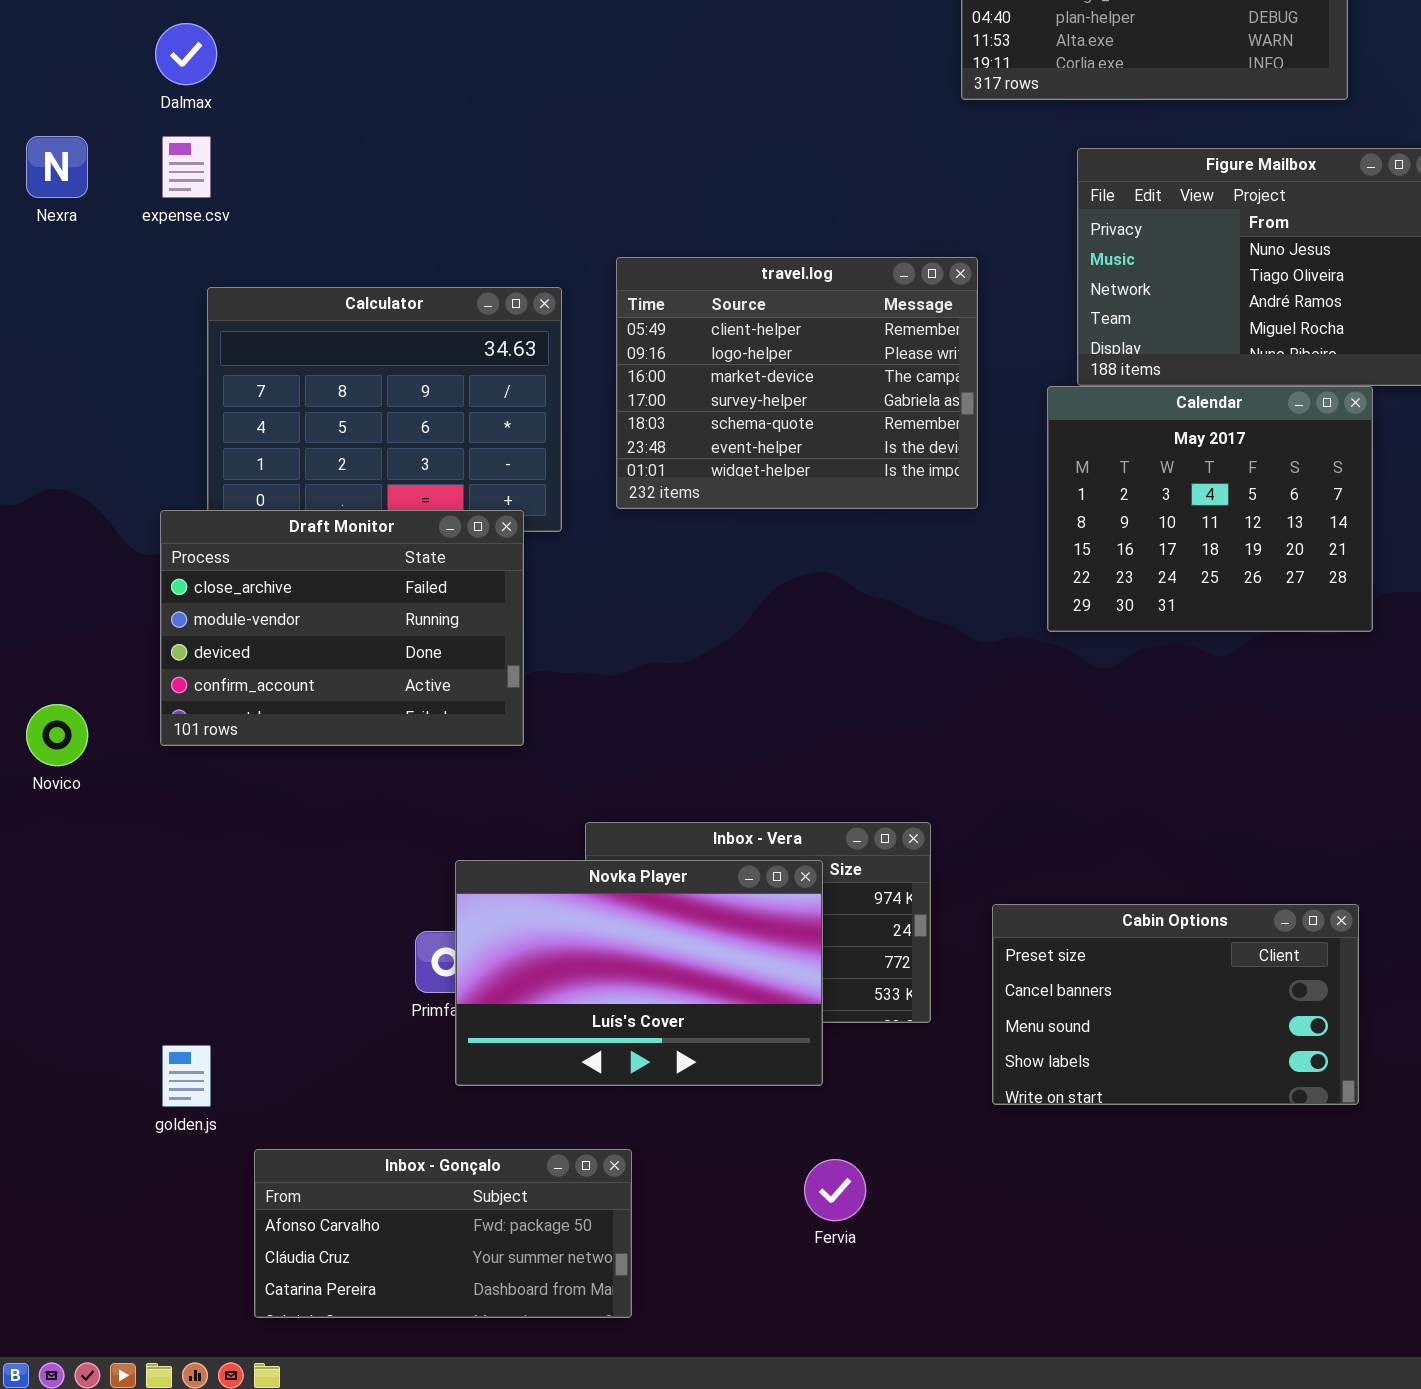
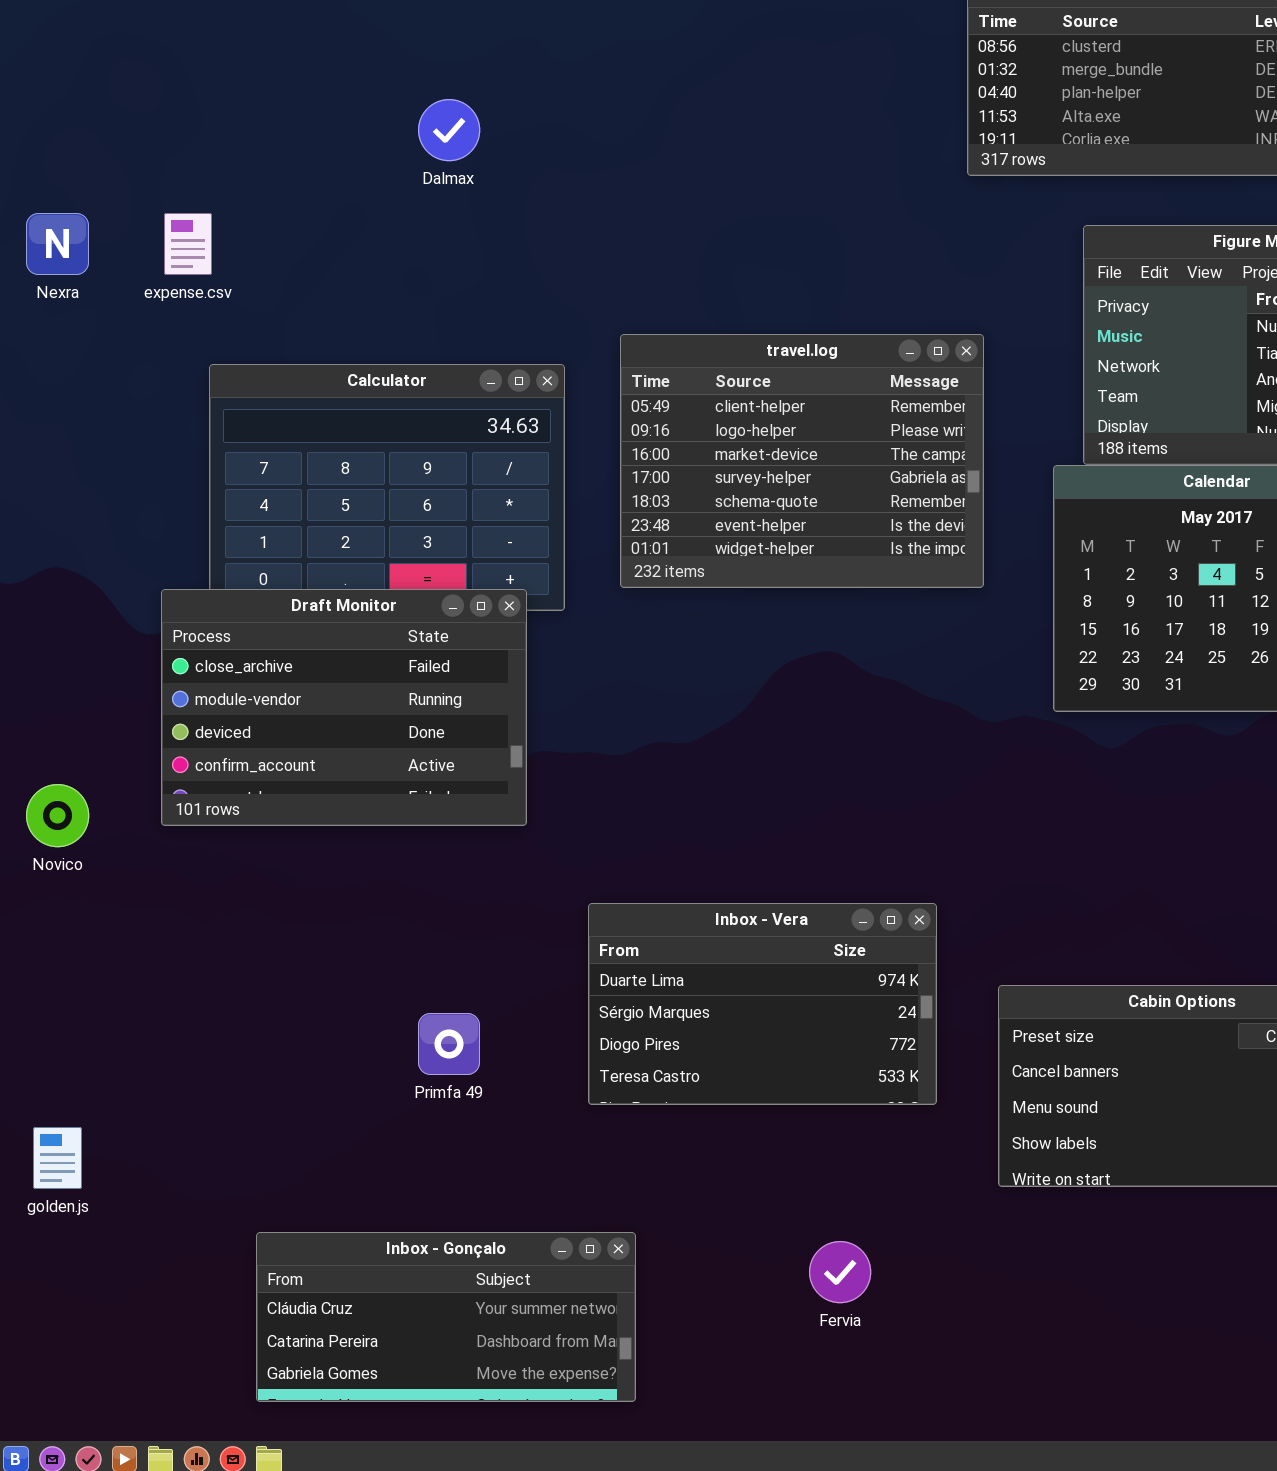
Dalmax: [155,23,217,85] -> [418,99,480,161], moved
Novka Player: [455,860,823,1086] -> none, closed
golden.js: [162,1045,211,1107] -> [33,1127,82,1189], moved
Inbox - Gonçalo: [254,1149,632,1318] -> [256,1232,636,1402], scrolled down 1 row

